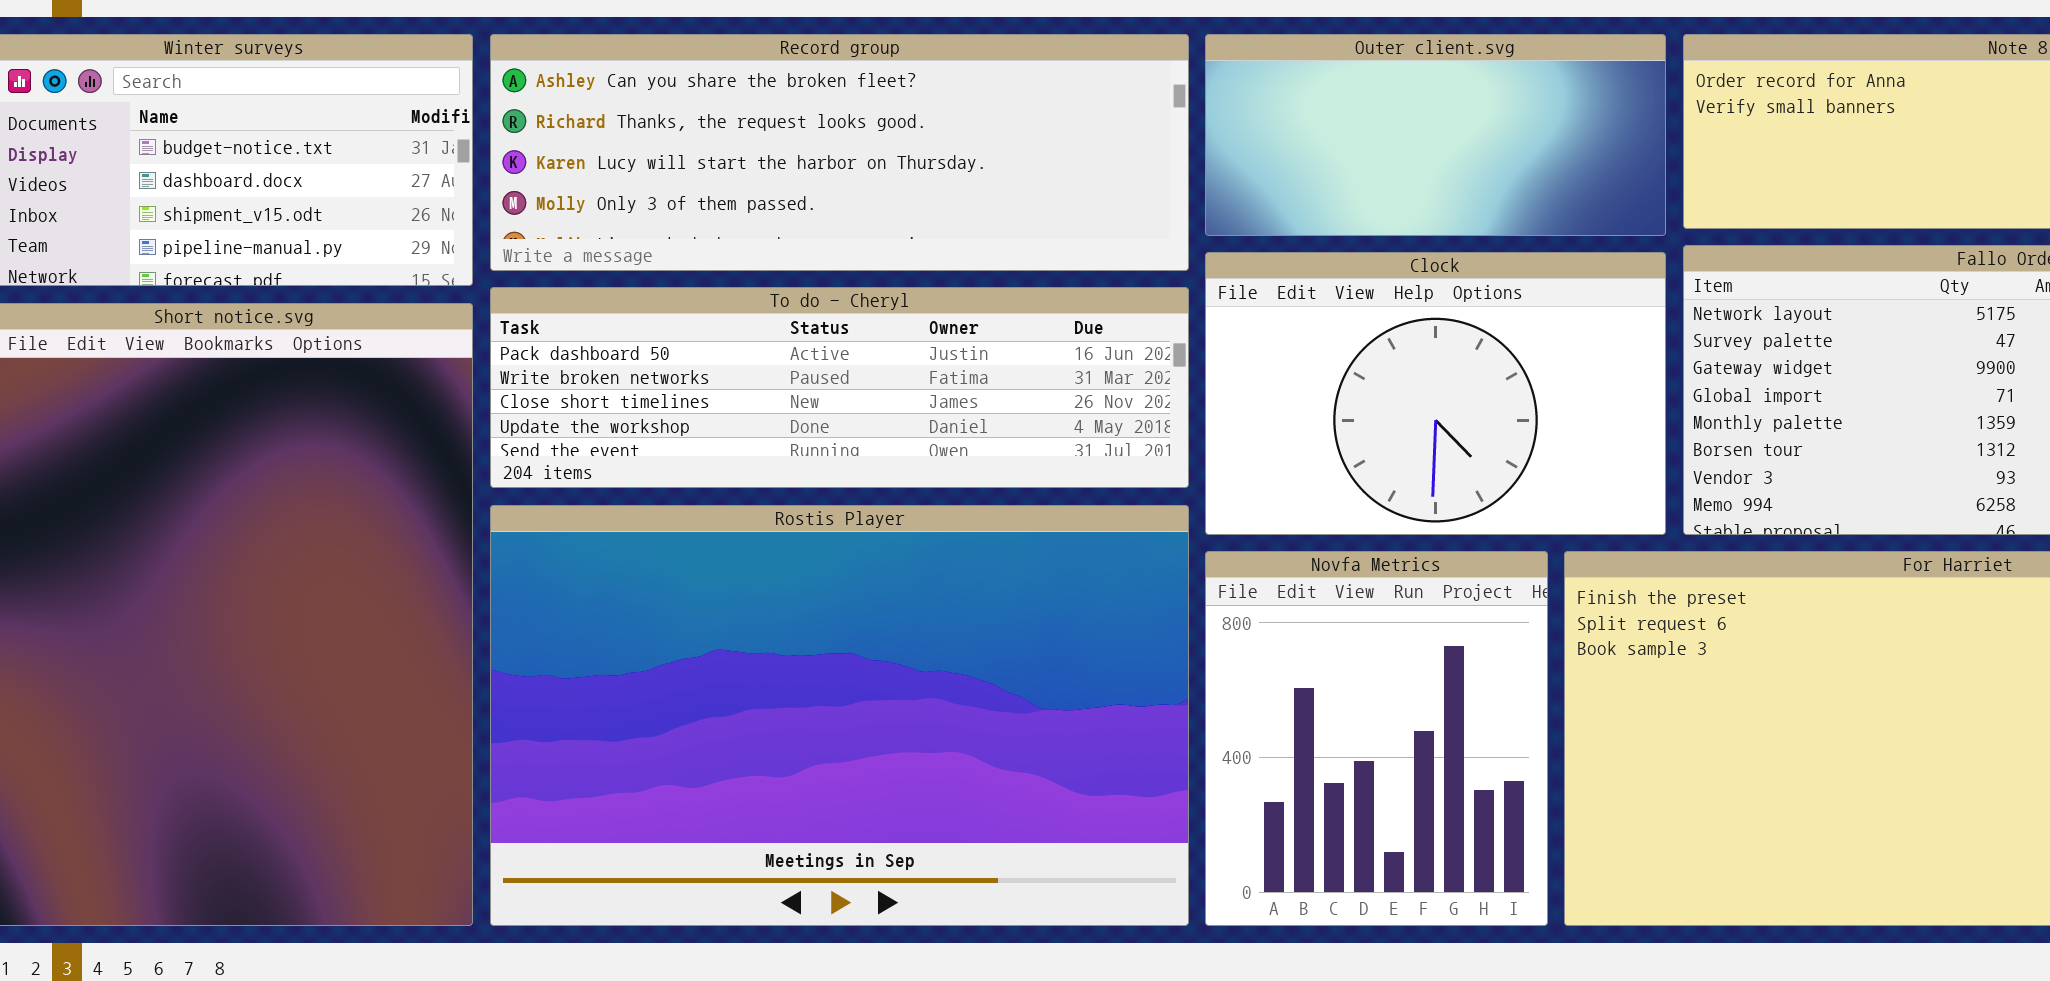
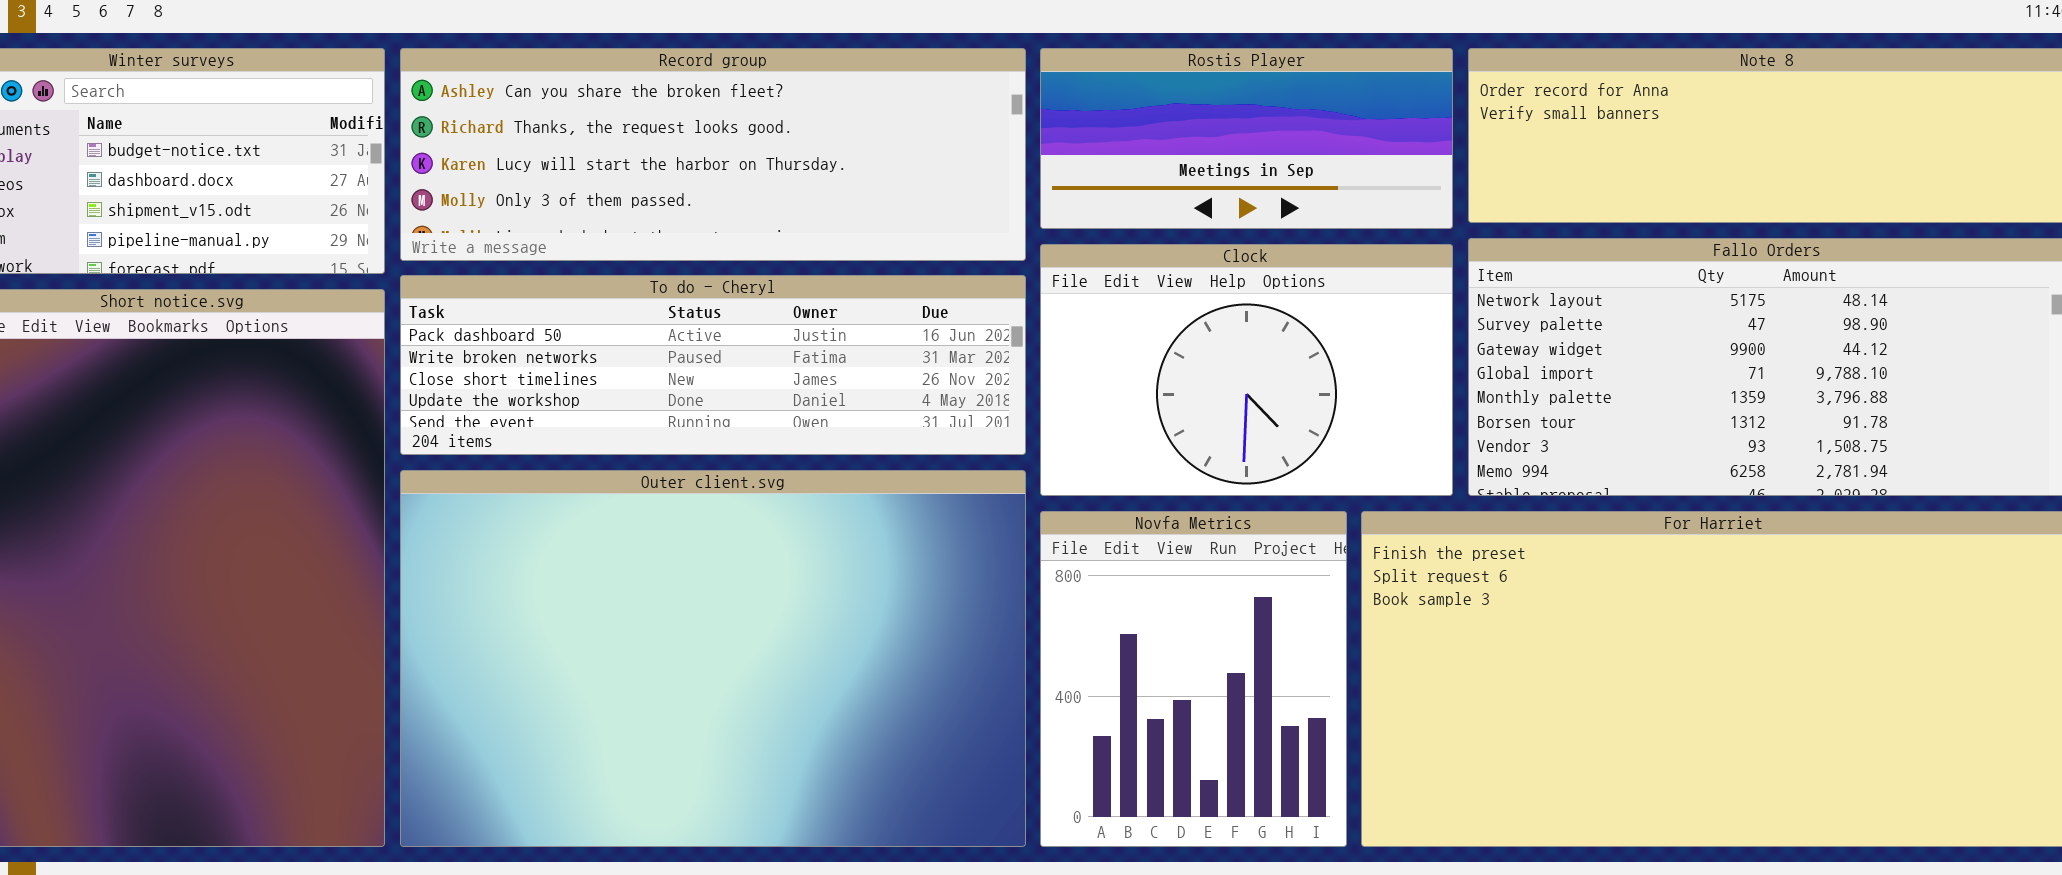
Outer client.svg: [1205,34,1666,236] -> [400,470,1026,847], moved, resized
Rostis Player: [490,505,1189,926] -> [1040,48,1453,229], moved, resized

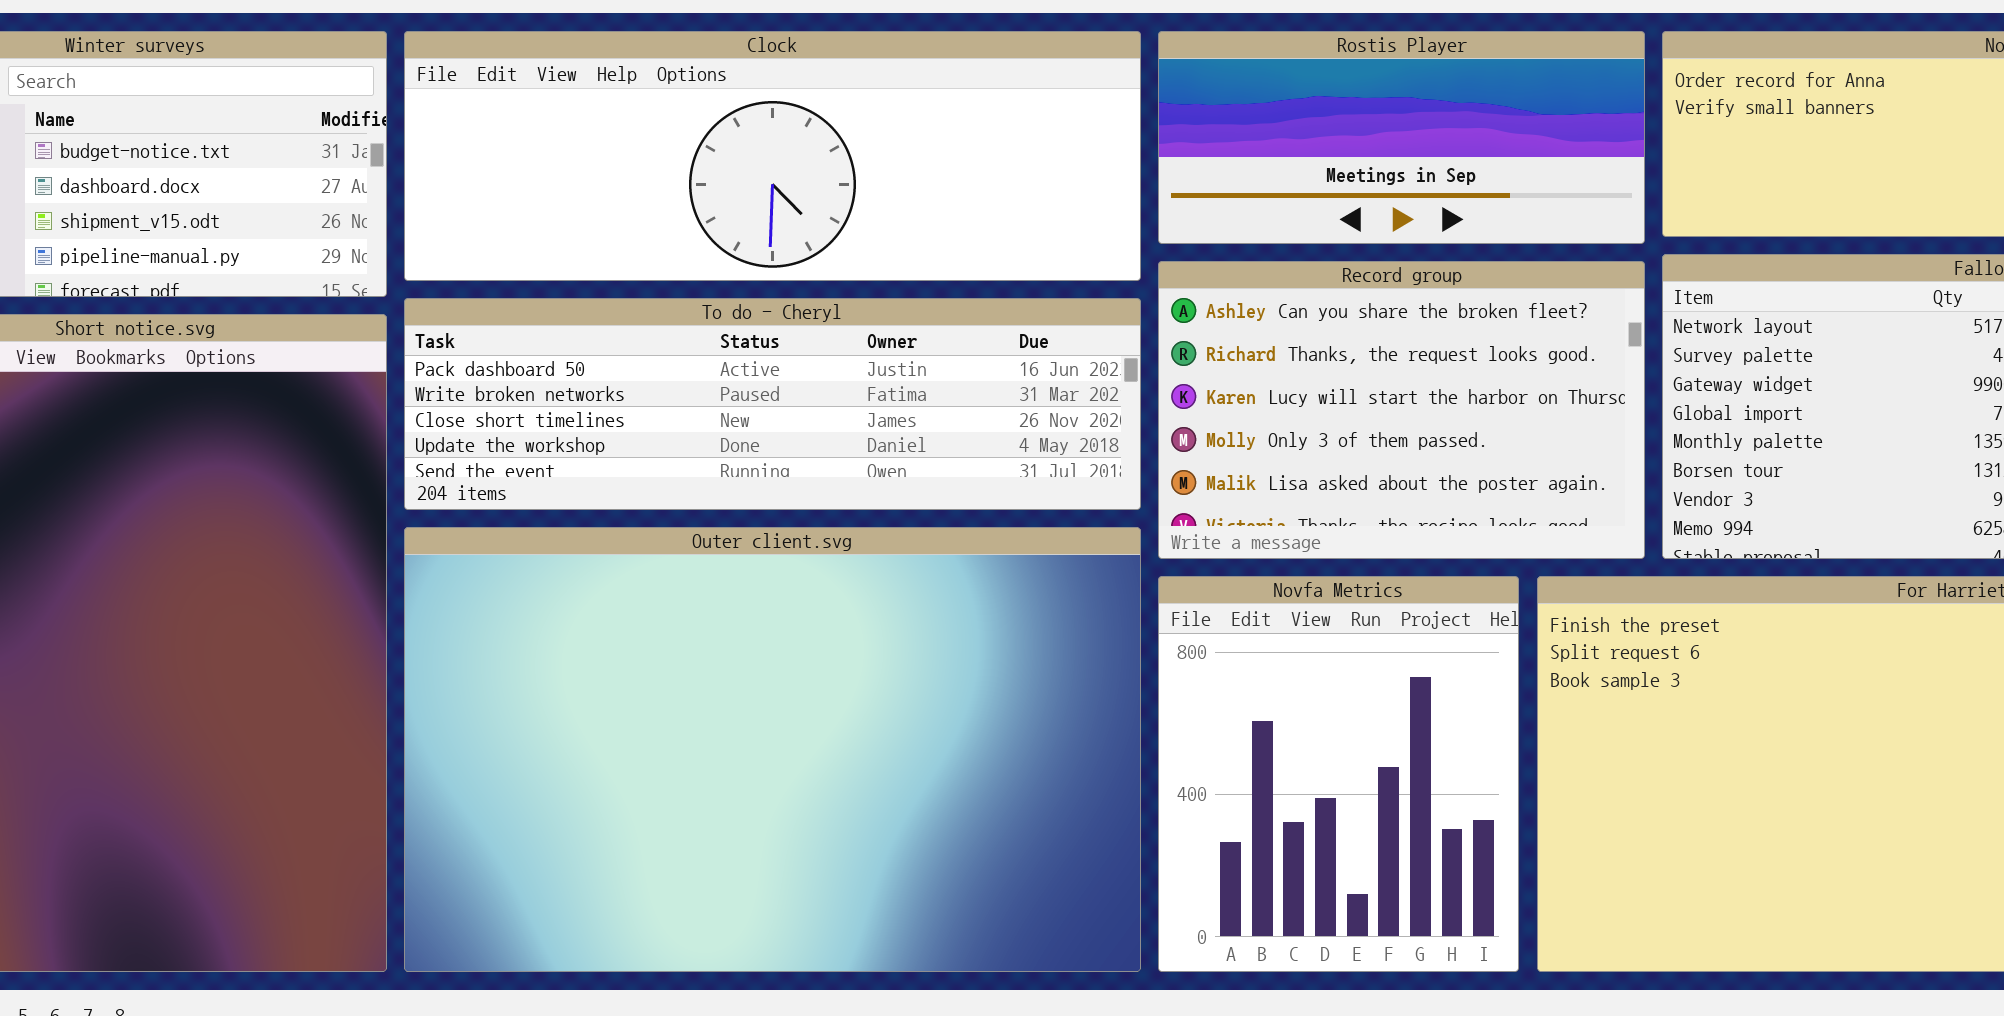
Record group: [400,48,1026,261] -> [1158,261,1645,559], moved, resized
Clock: [1040,244,1453,496] -> [404,31,1141,281], moved, resized

